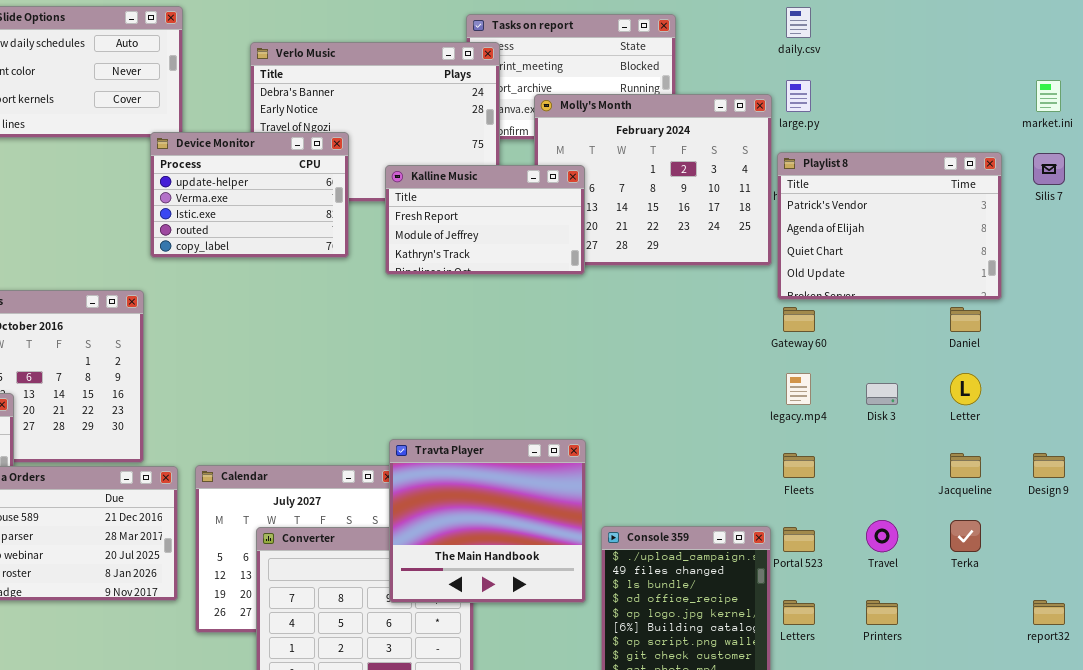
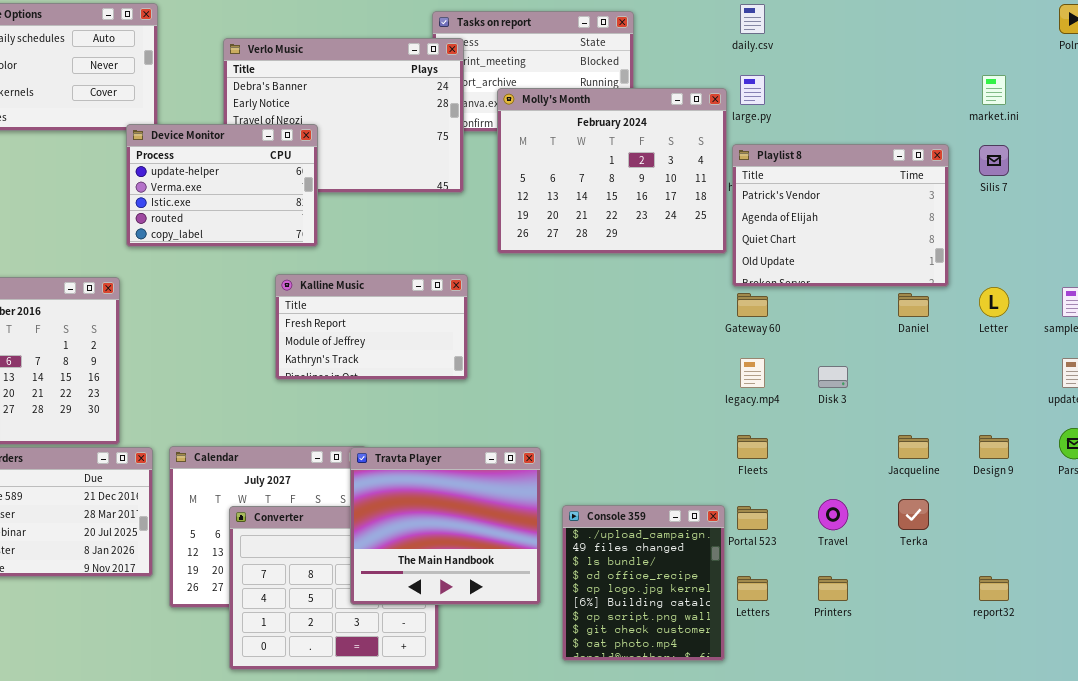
Kalline Music: [385,165,585,275] -> [275,274,468,380], moved
Letter: [950,373,981,405] -> [979,287,1009,317], moved
Travta Player: [389,439,586,603] -> [350,447,541,605], moved

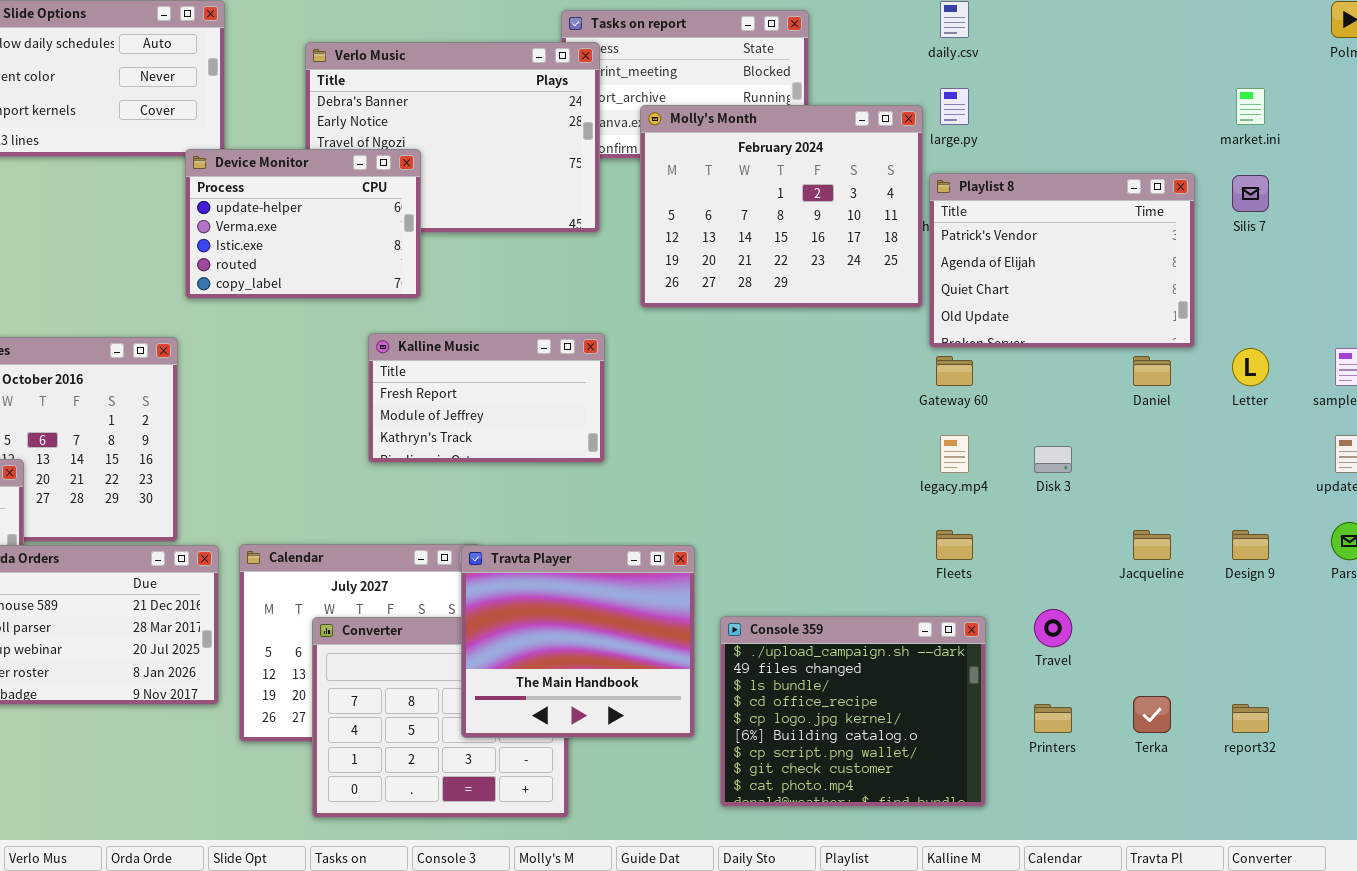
Terka: [898,499,929,530] -> [1133,696,1171,733], moved
Console 359: [562,505,725,661] -> [720,616,986,807], resized

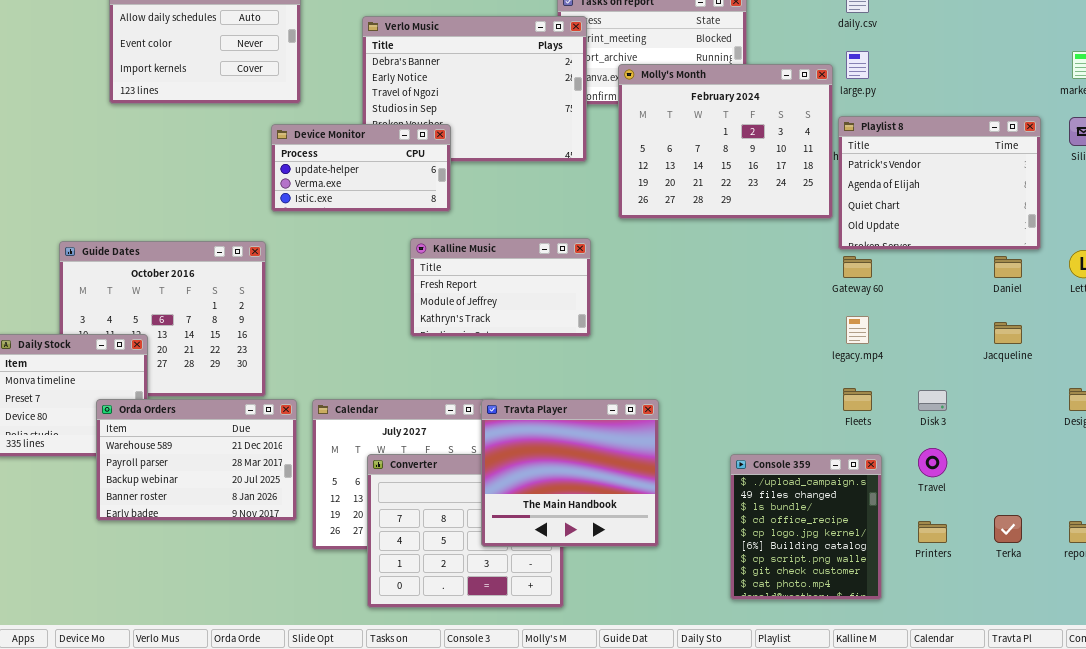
Device Monitor: [185,149,421,299] -> [271,124,451,212], resized
Disk 3: [1034,446,1072,473] -> [918,390,947,411], moved
Jacqueline: [1133,530,1171,560] -> [994,322,1022,344], moved
Console 359: [720,616,986,807] -> [730,454,882,600], resized

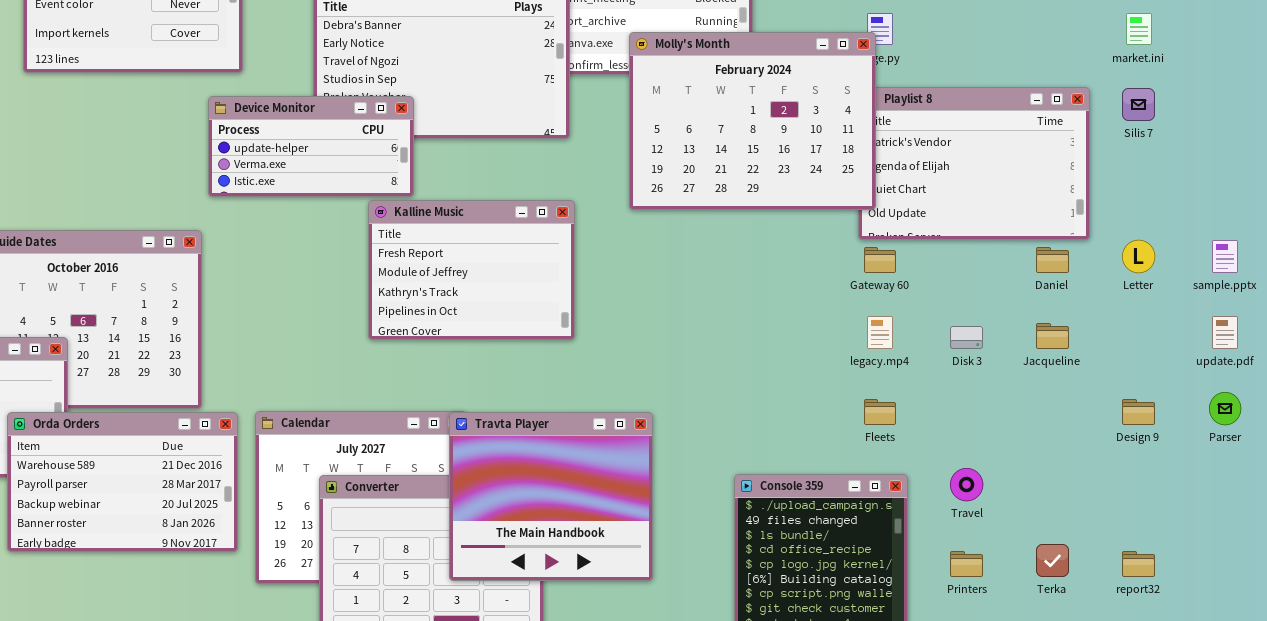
Molly's Month: [618,64,833,219] -> [629,32,876,210], moved
Kalline Music: [410,238,591,337] -> [368,200,575,340], resized
Disk 3: [918,390,947,411] -> [950,326,983,349], moved

